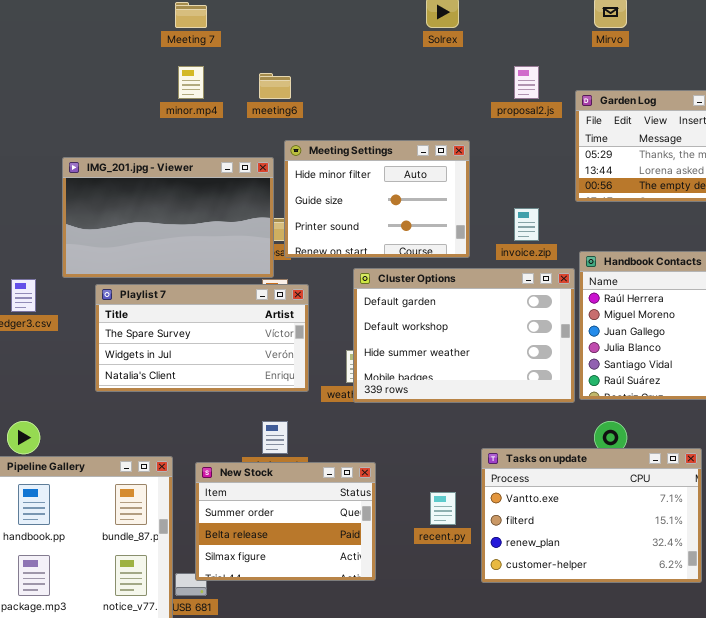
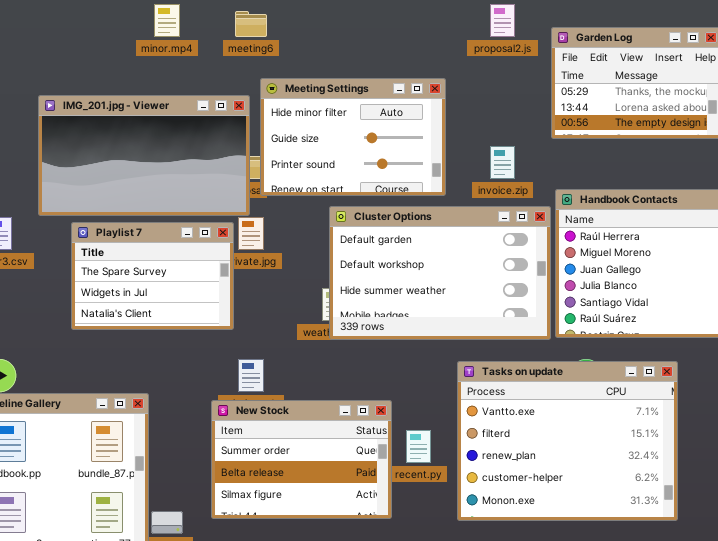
Playlist 7: [95,284,309,392] -> [71,222,234,330], resized
Tasks on update: [481,448,702,583] -> [457,361,678,521], resized
New Stock: [195,462,376,581] -> [211,400,392,519], moved

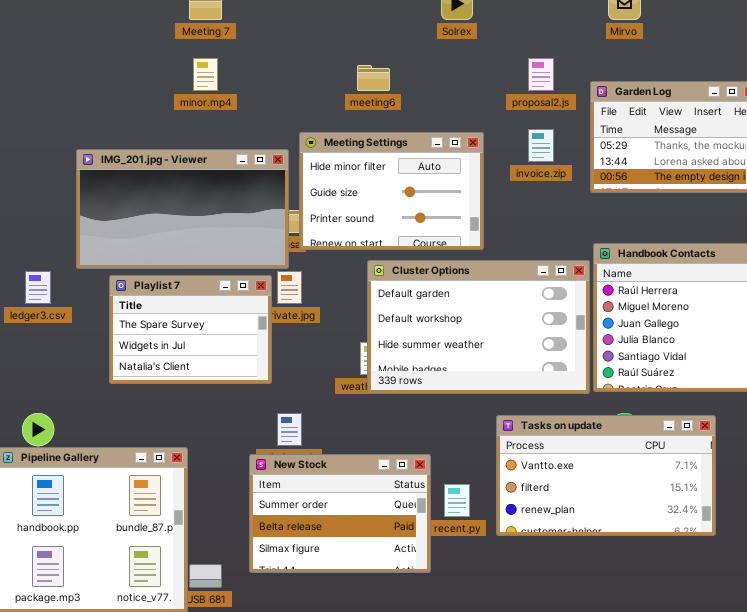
meeting6: [235,11,267,37] -> [357,65,390,91], moved
invoice.zip: [490,146,515,179] -> [528,129,554,162], moved
Tasks on update: [457,361,678,521] -> [496,415,716,536], resized

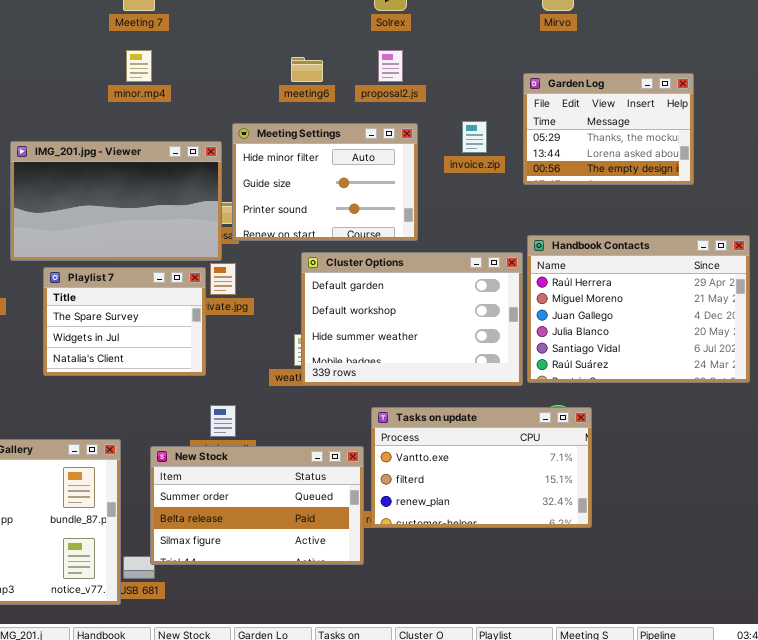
proposal2.js: [528,58,554,91] -> [378,50,403,82], moved
Tasks on update: [496,415,716,536] -> [371,407,592,528], moved
New Stock: [249,454,431,573] -> [150,446,364,565], resized

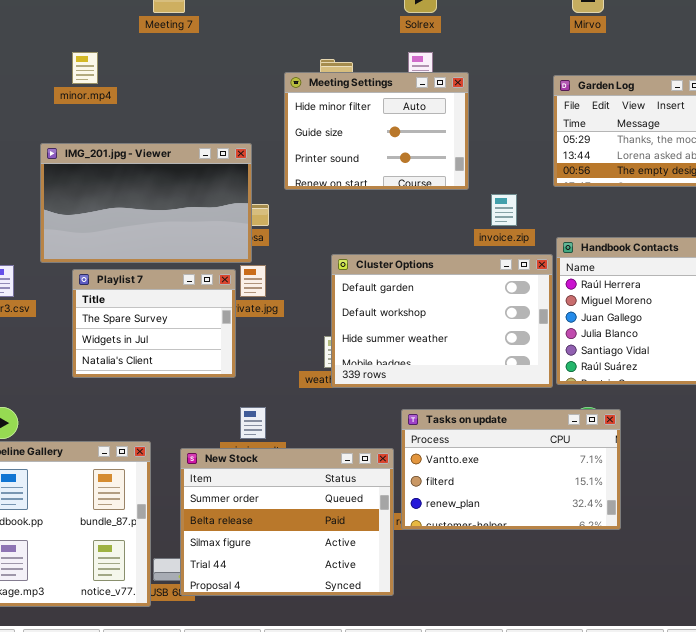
minor.mp4: [126,50,152,82] -> [72,52,98,84], moved
invoice.zip: [462,121,487,153] -> [491,194,517,226], moved
Meeting Settings: [232,123,418,241] -> [284,72,469,190], moved
New Stock: [150,446,364,565] -> [180,448,394,596], resized

